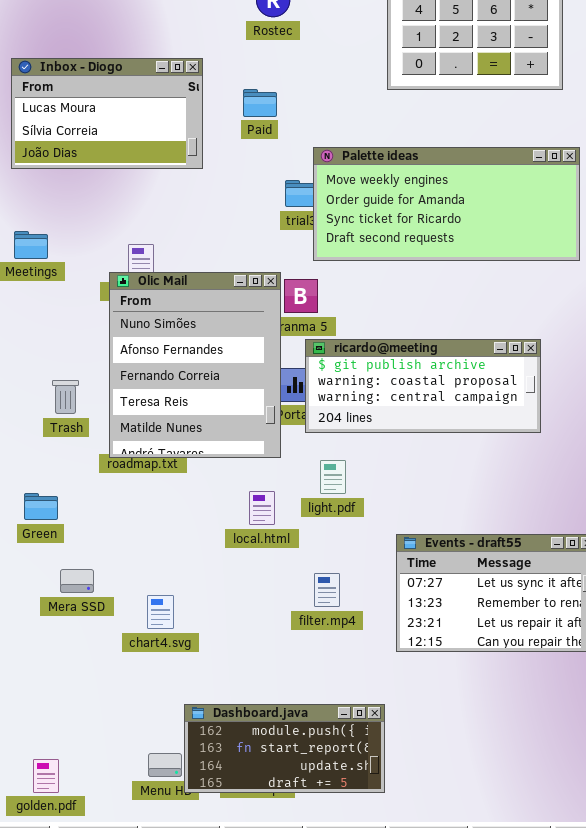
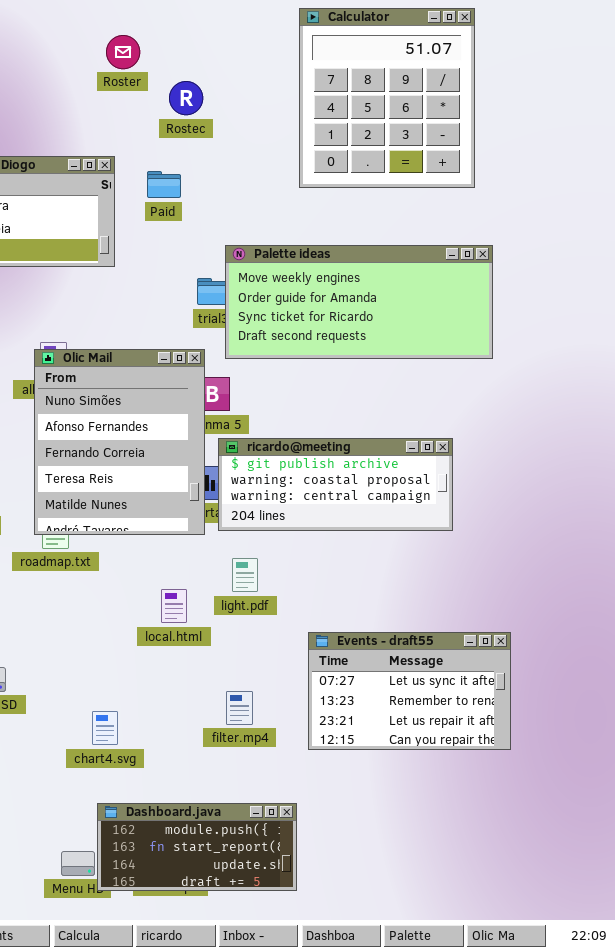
Paid: [243,89,277,117] -> [147,171,181,198], moved
Olic Mail: [109,272,281,458] -> [34,349,205,535], moved
filter.mp4: [314,573,340,607] -> [226,691,253,725], moved
chart4.svg: [147,595,174,629] -> [92,711,118,745], moved

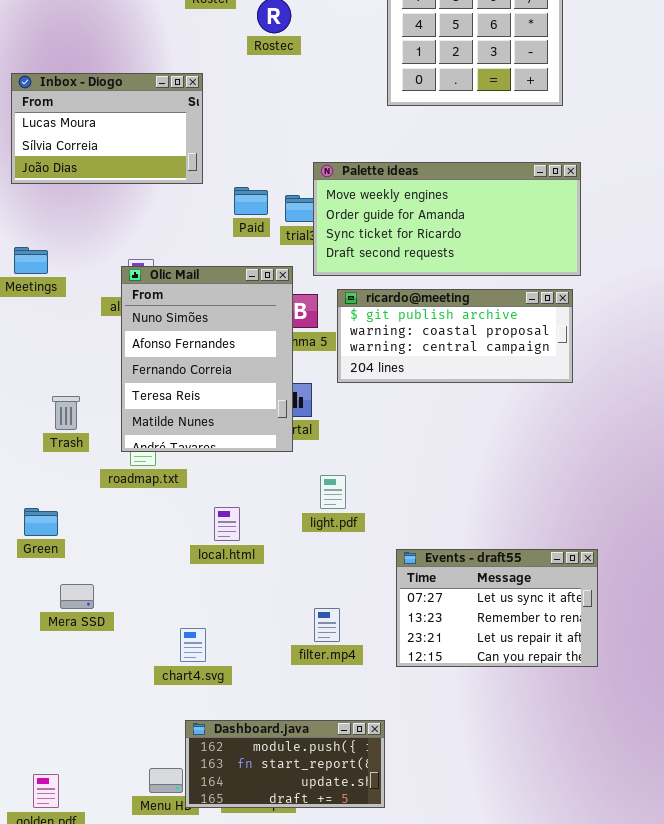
Paid: [147,171,181,198] -> [234,187,268,215], moved
ricardo@meeting: [218,438,453,531] -> [337,289,573,383], moved
local.html: [161,589,187,623] -> [214,507,240,541], moved

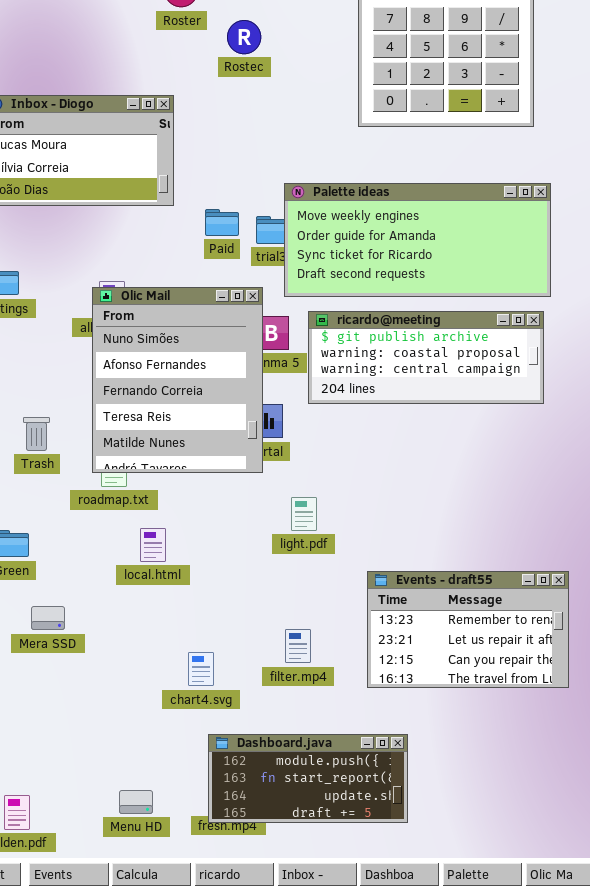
local.html: [214,507,240,541] -> [140,528,166,562], moved
Events - draft55: [396,549,598,667] -> [367,571,569,688], scrolled down 1 row
chart4.svg: [180,628,206,662] -> [188,652,214,686], moved
Dashboard.java: [185,720,385,808] -> [208,734,408,823], moved

